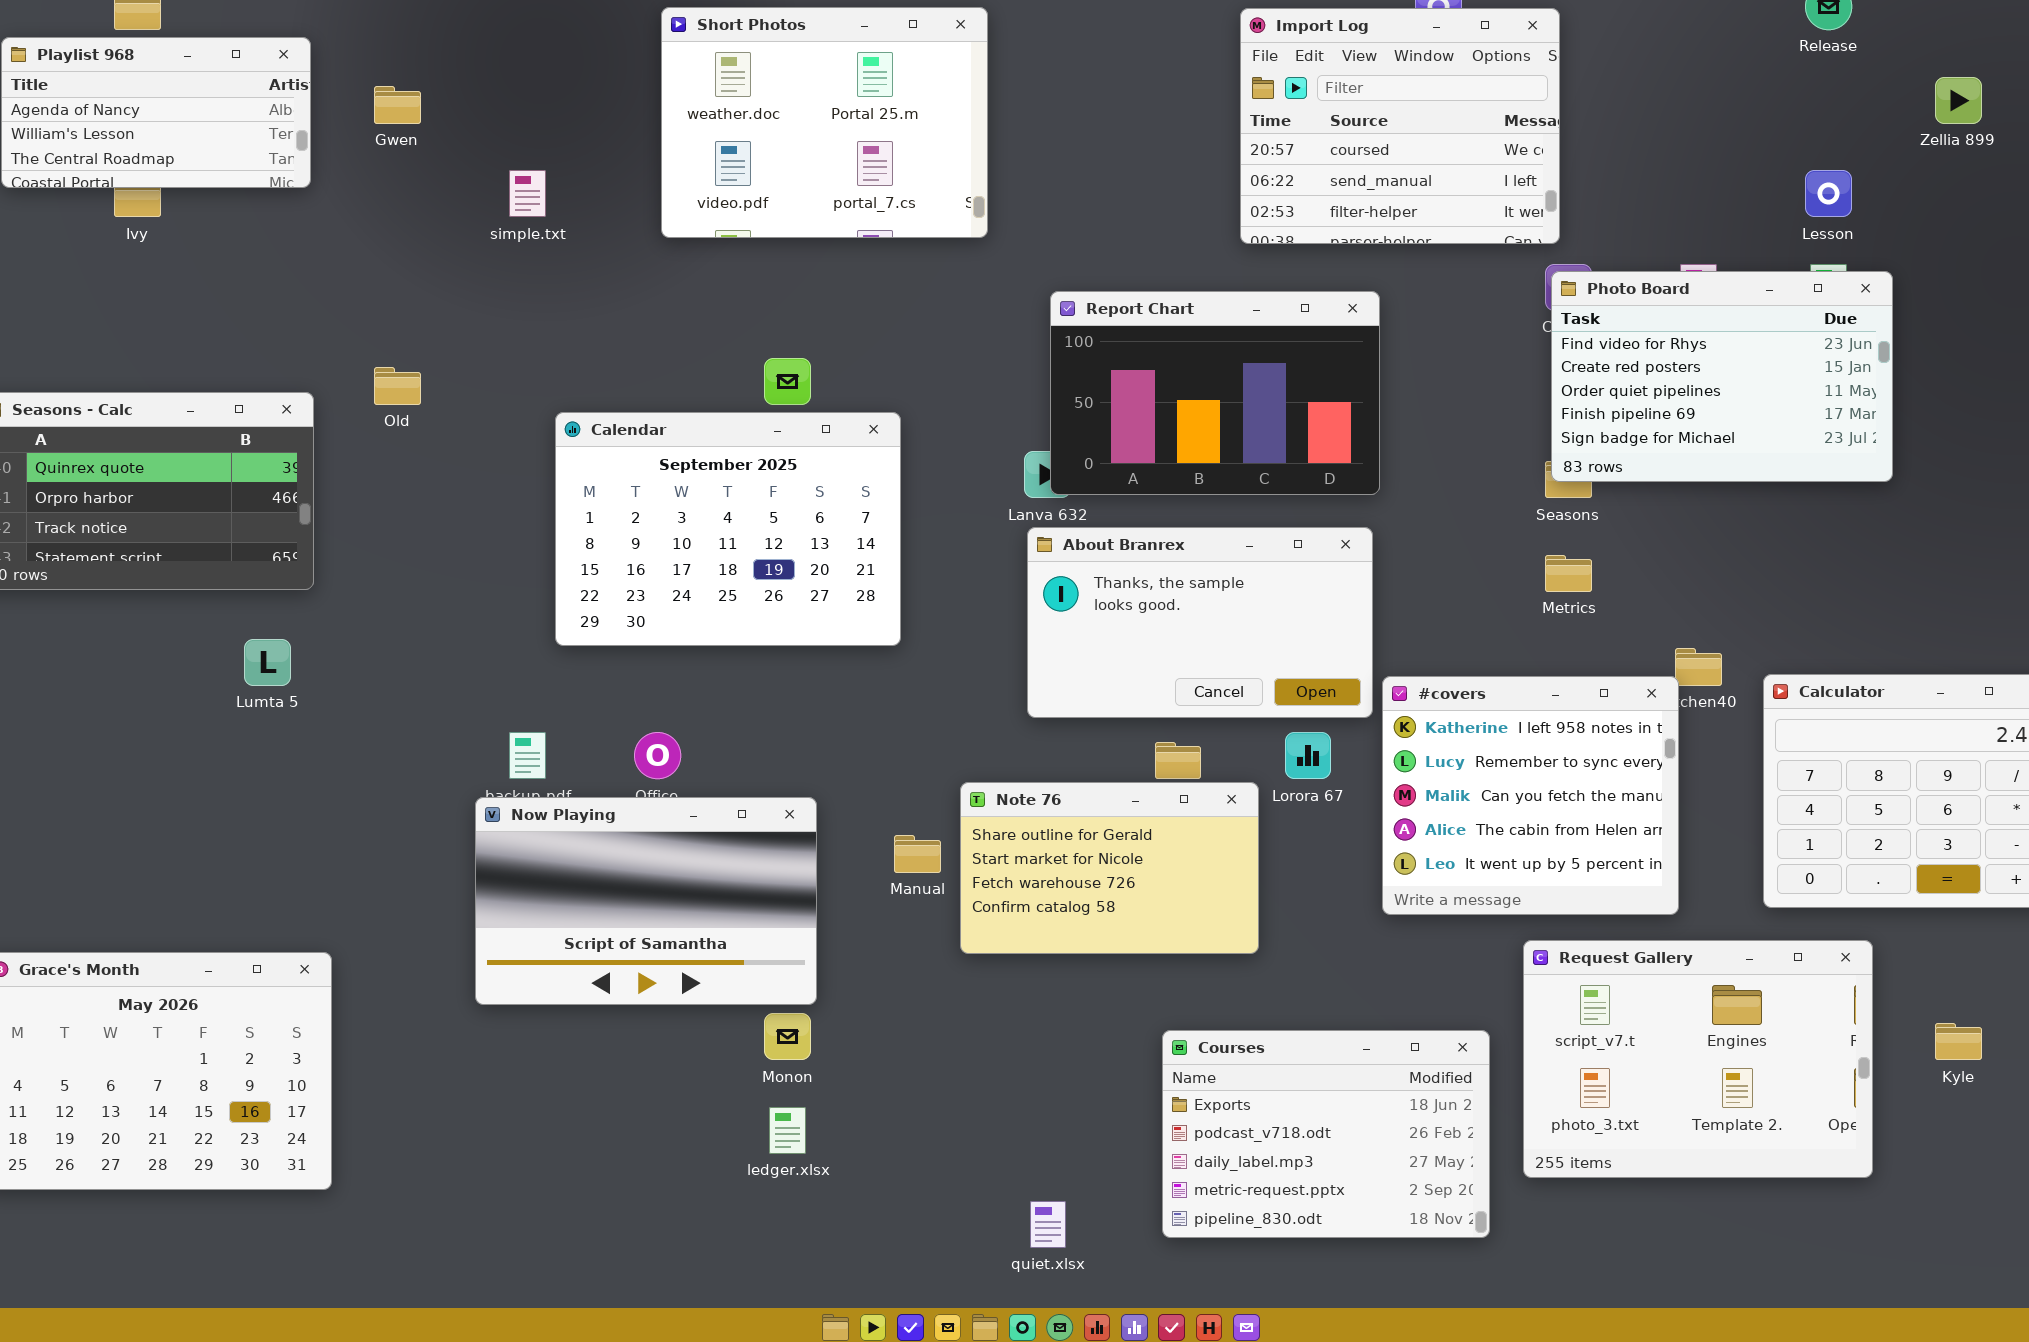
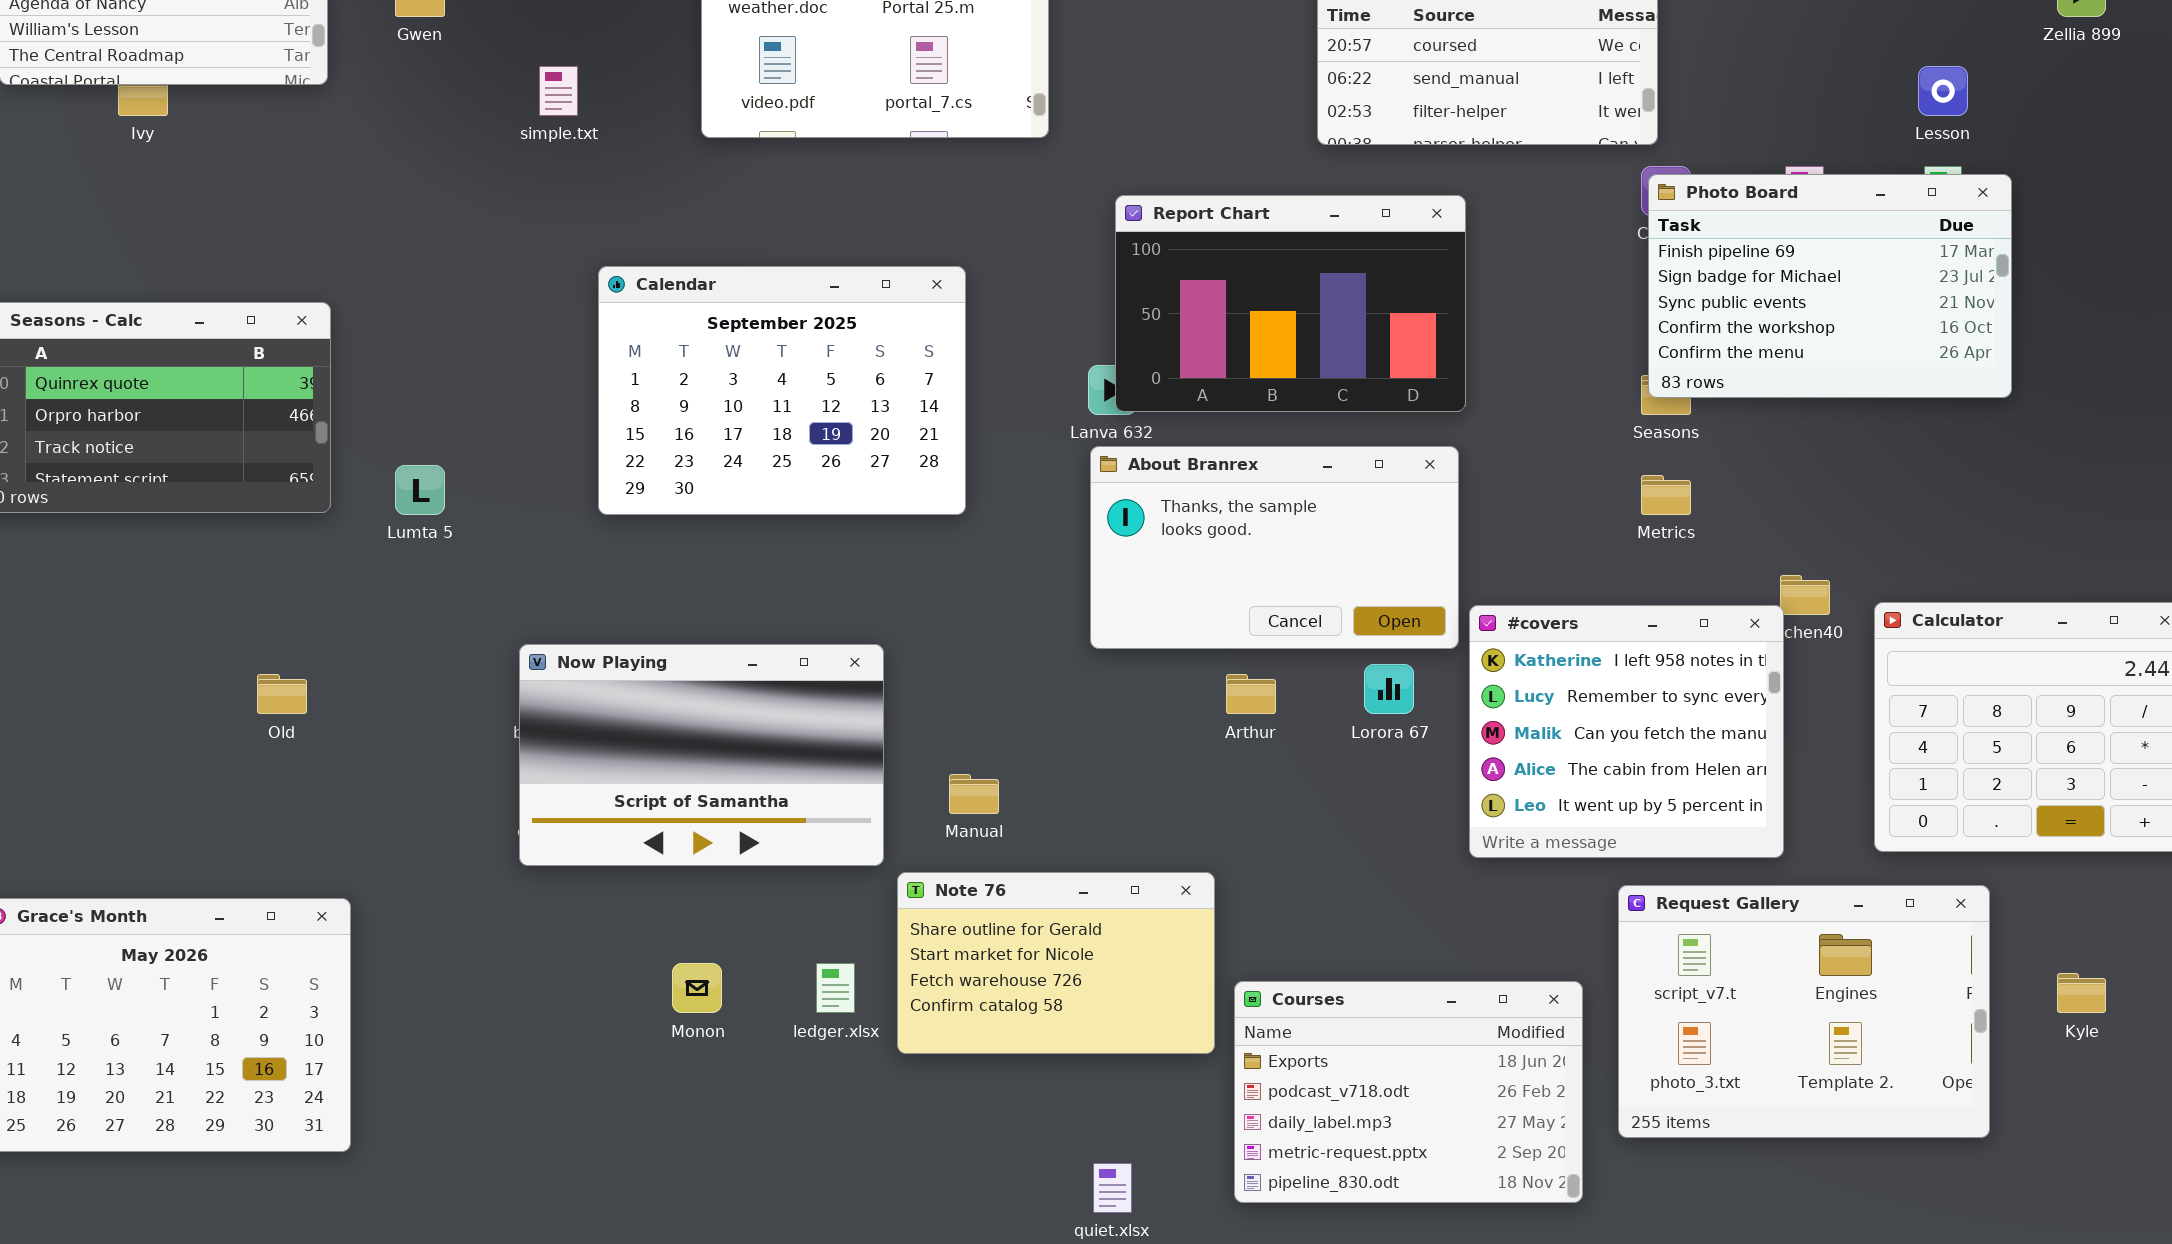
Photo Board: [1551,271,1893,482] -> [1648,174,2012,398], scrolled down 3 rows
Old: [374,367,421,405] -> [257,674,307,714], moved
Calendar: [555,412,901,646] -> [598,266,966,515], moved
Lumta 5: [244,639,291,686] -> [395,465,445,515], moved
Note 76: [960,782,1259,954] -> [897,872,1215,1054], moved
Now Playing: [475,797,817,1005] -> [519,644,884,866], moved
Monon: [764,1013,811,1060] -> [672,963,722,1013], moved
ledger.xlsx: [769,1107,806,1154] -> [816,963,855,1013], moved

